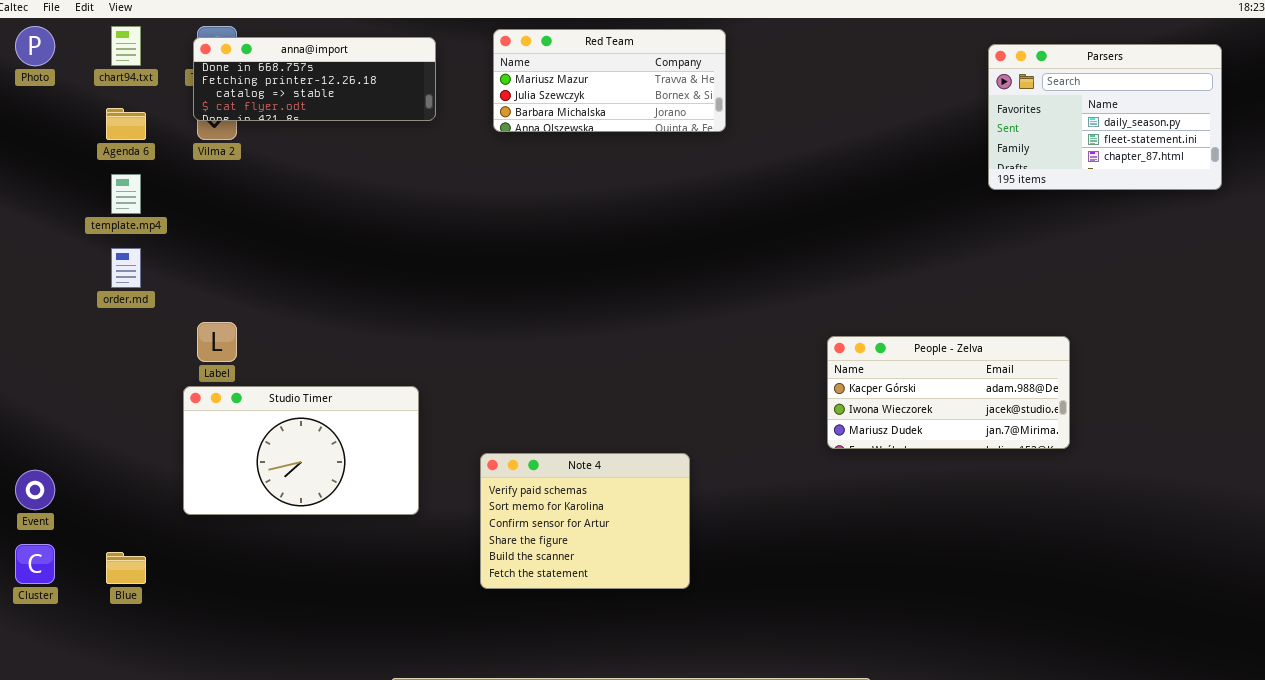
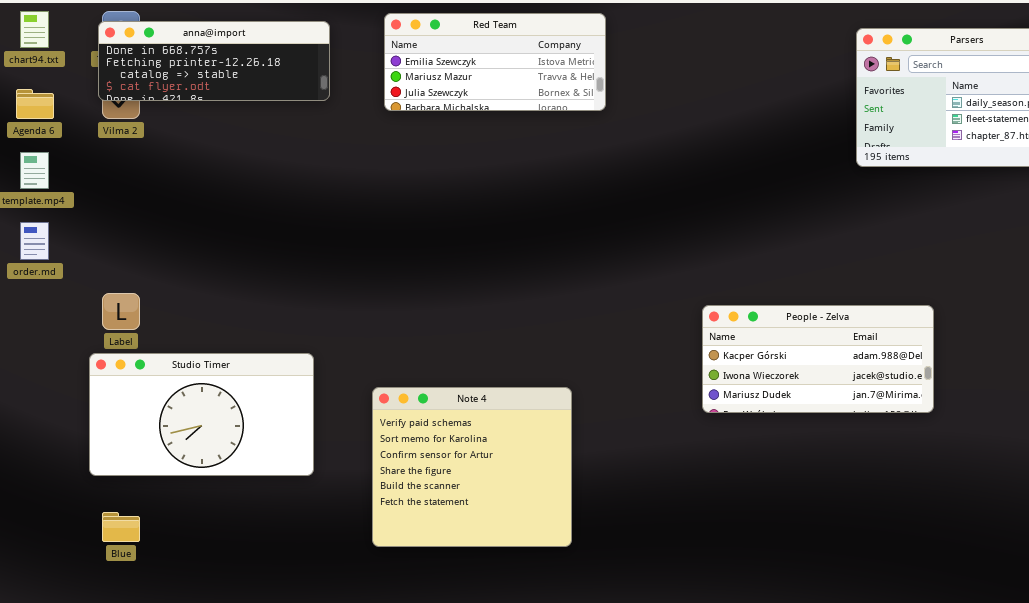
Red Team: [493,29,726,132] -> [384,13,606,111], scrolled up 1 row
Note 4: [480,453,690,589] -> [372,387,572,547], resized
Blue: [106,552,146,584] -> [102,512,140,542], moved

